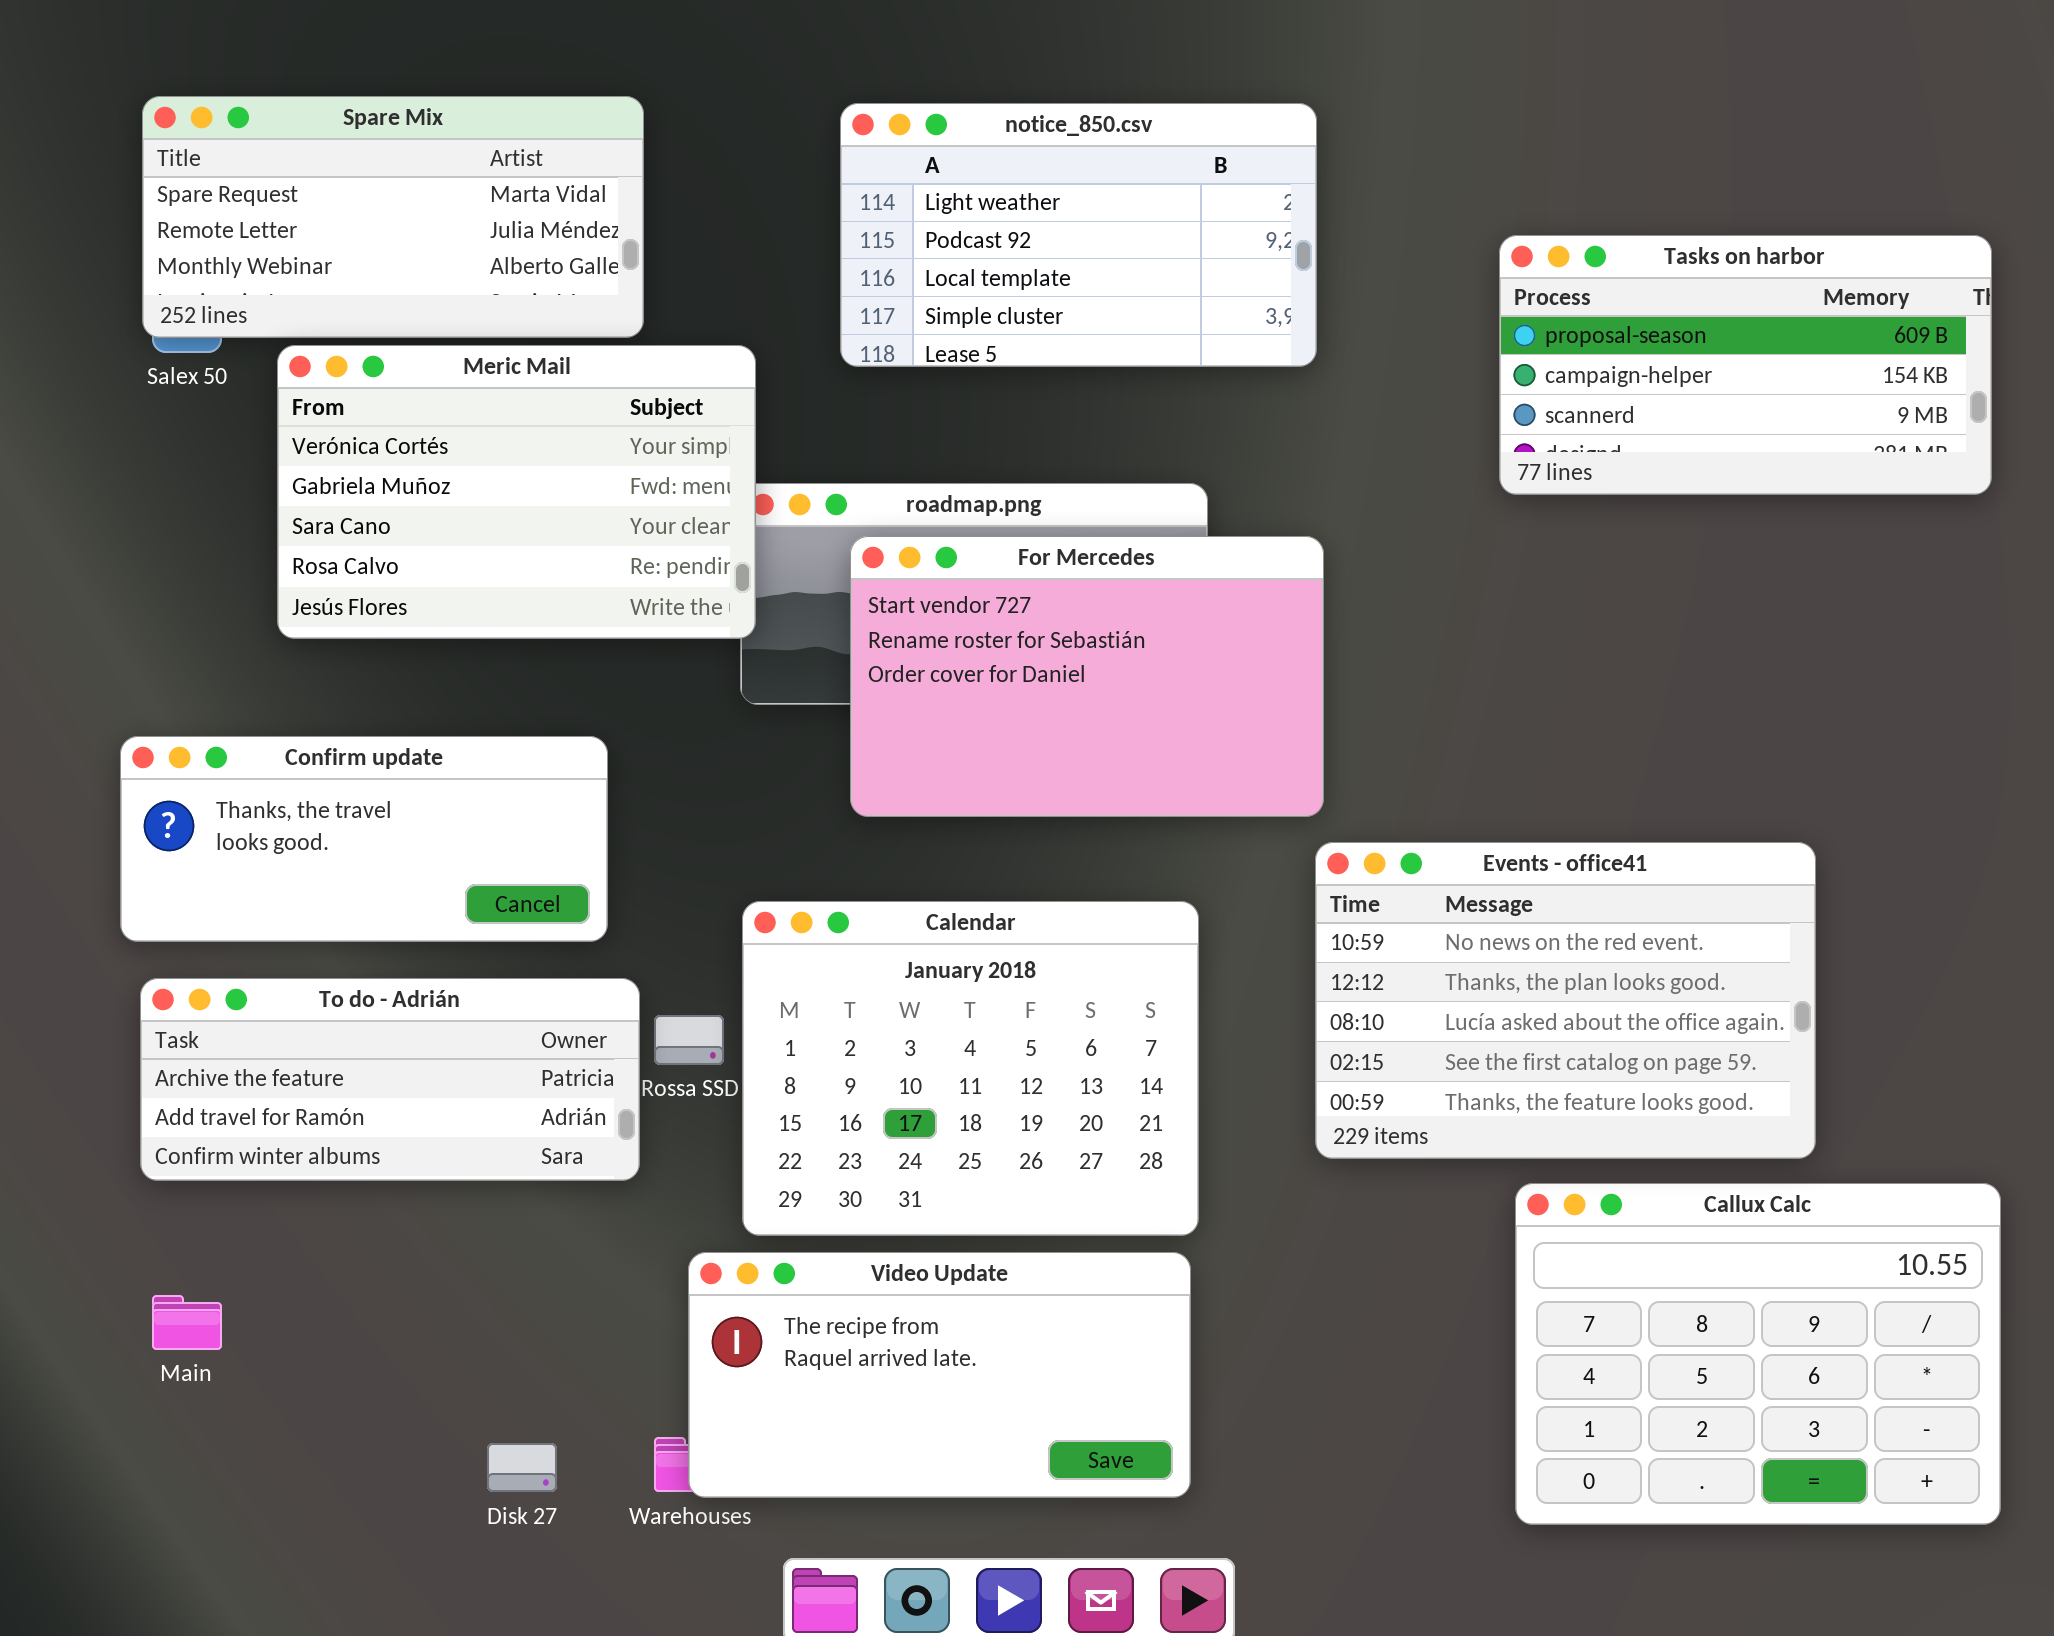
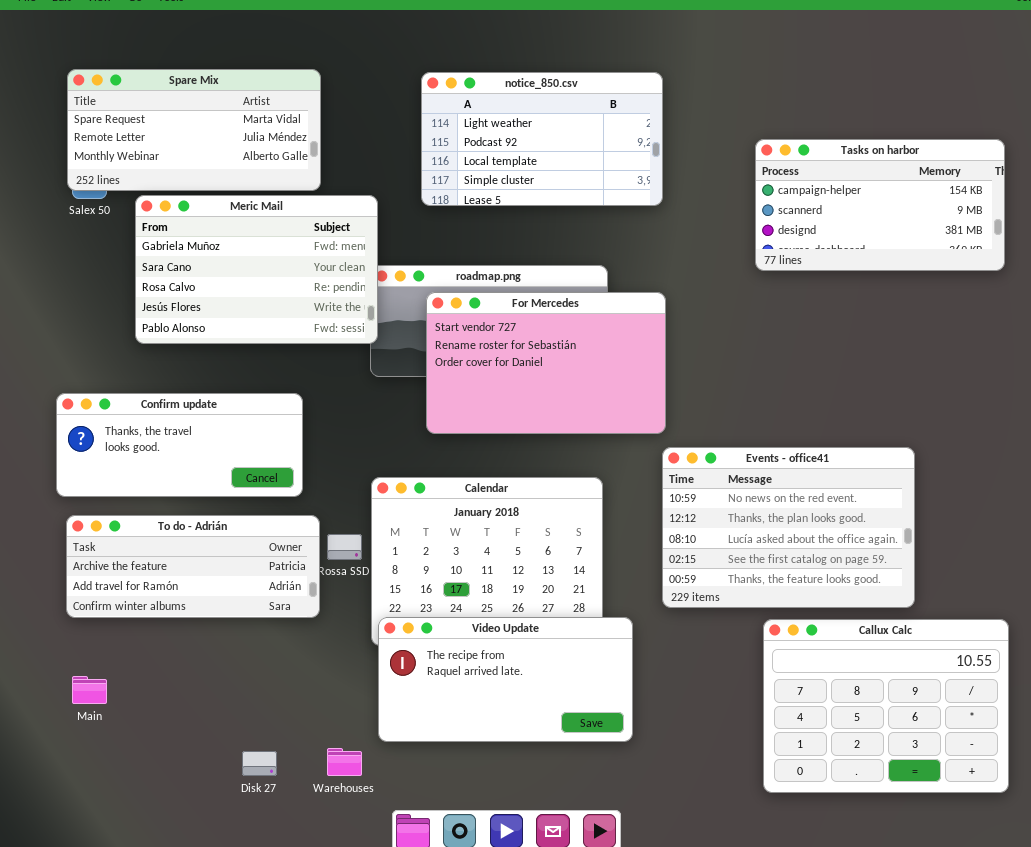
Tasks on harbor: [1499,235,1992,495] -> [755,139,1005,271], scrolled down 1 row
Meric Mail: [277,345,756,639] -> [135,195,378,344], scrolled down 1 row
Video Update: [688,1252,1191,1498] -> [378,617,633,742], moved

